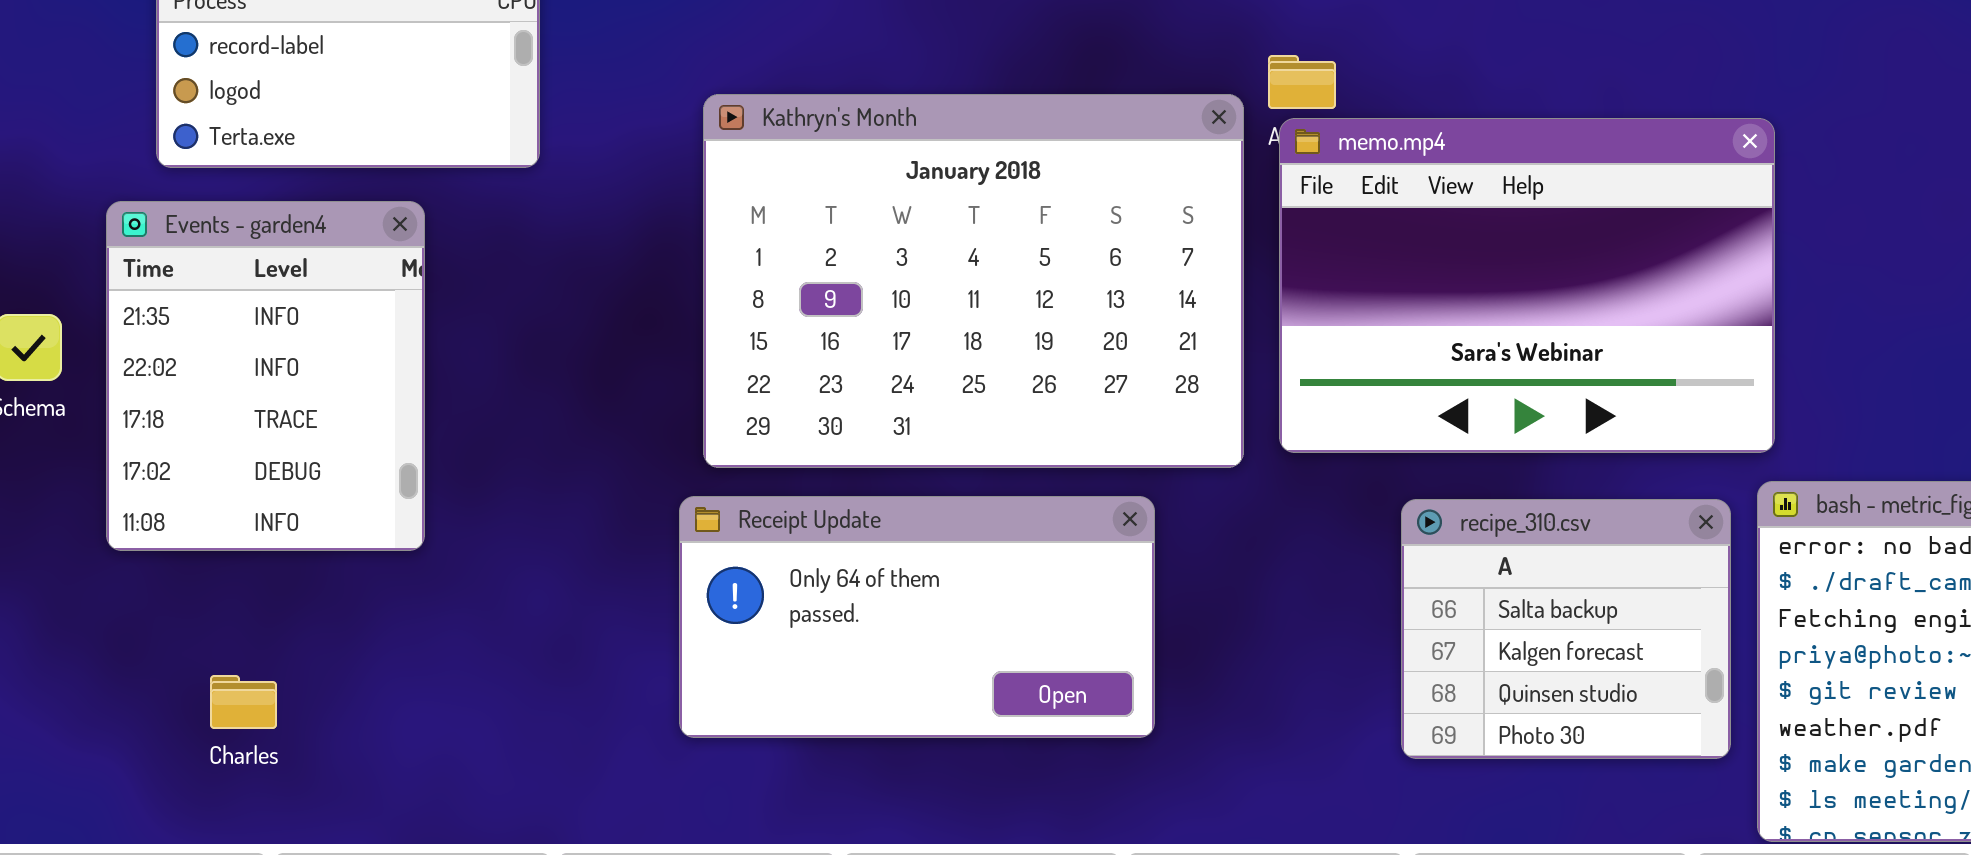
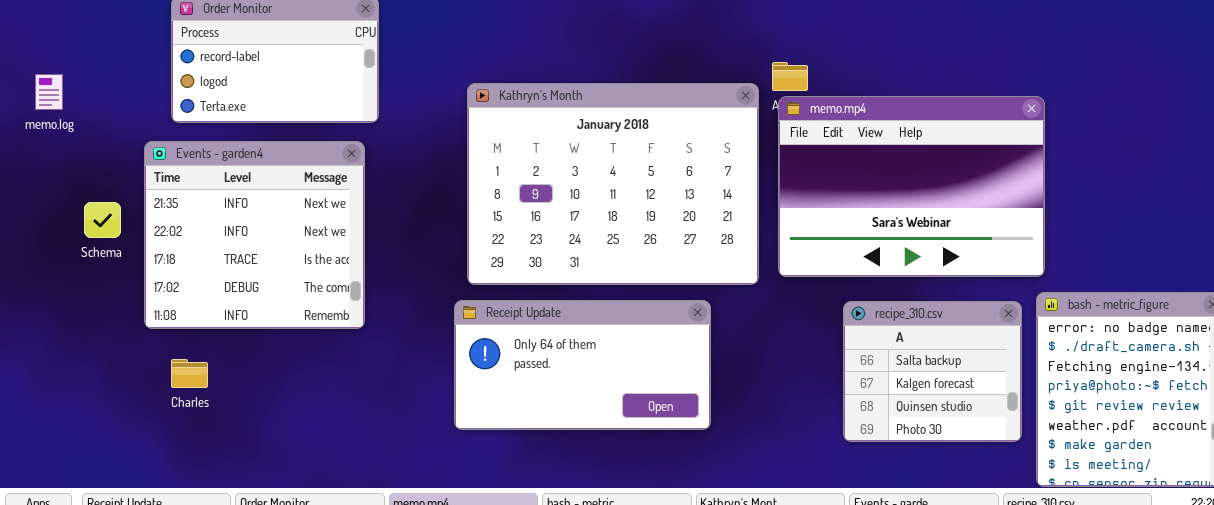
Events - garden4: [106,201,425,551] -> [144,141,365,329], resized
Charles: [210,675,277,729] -> [171,359,208,388], moved

